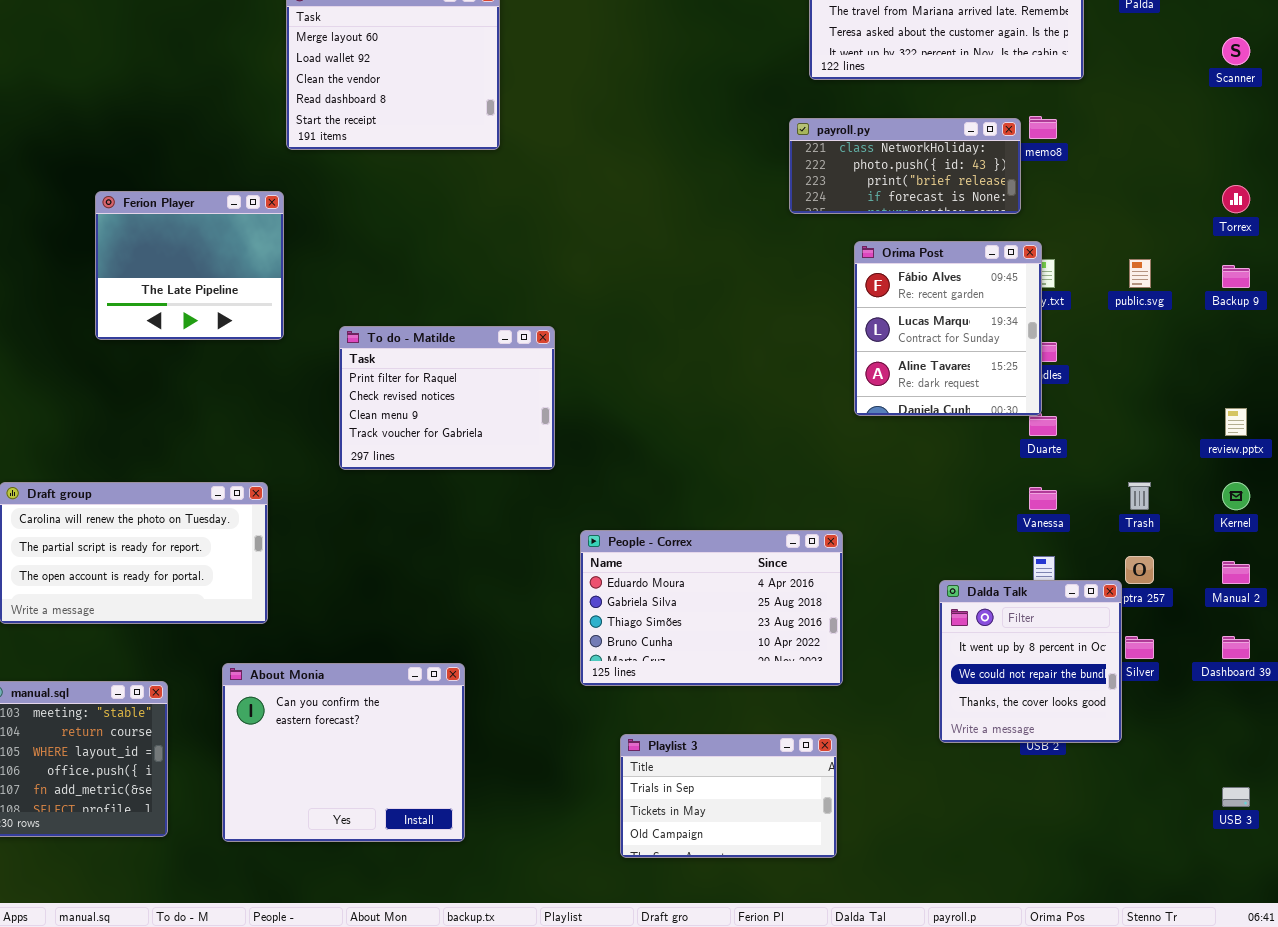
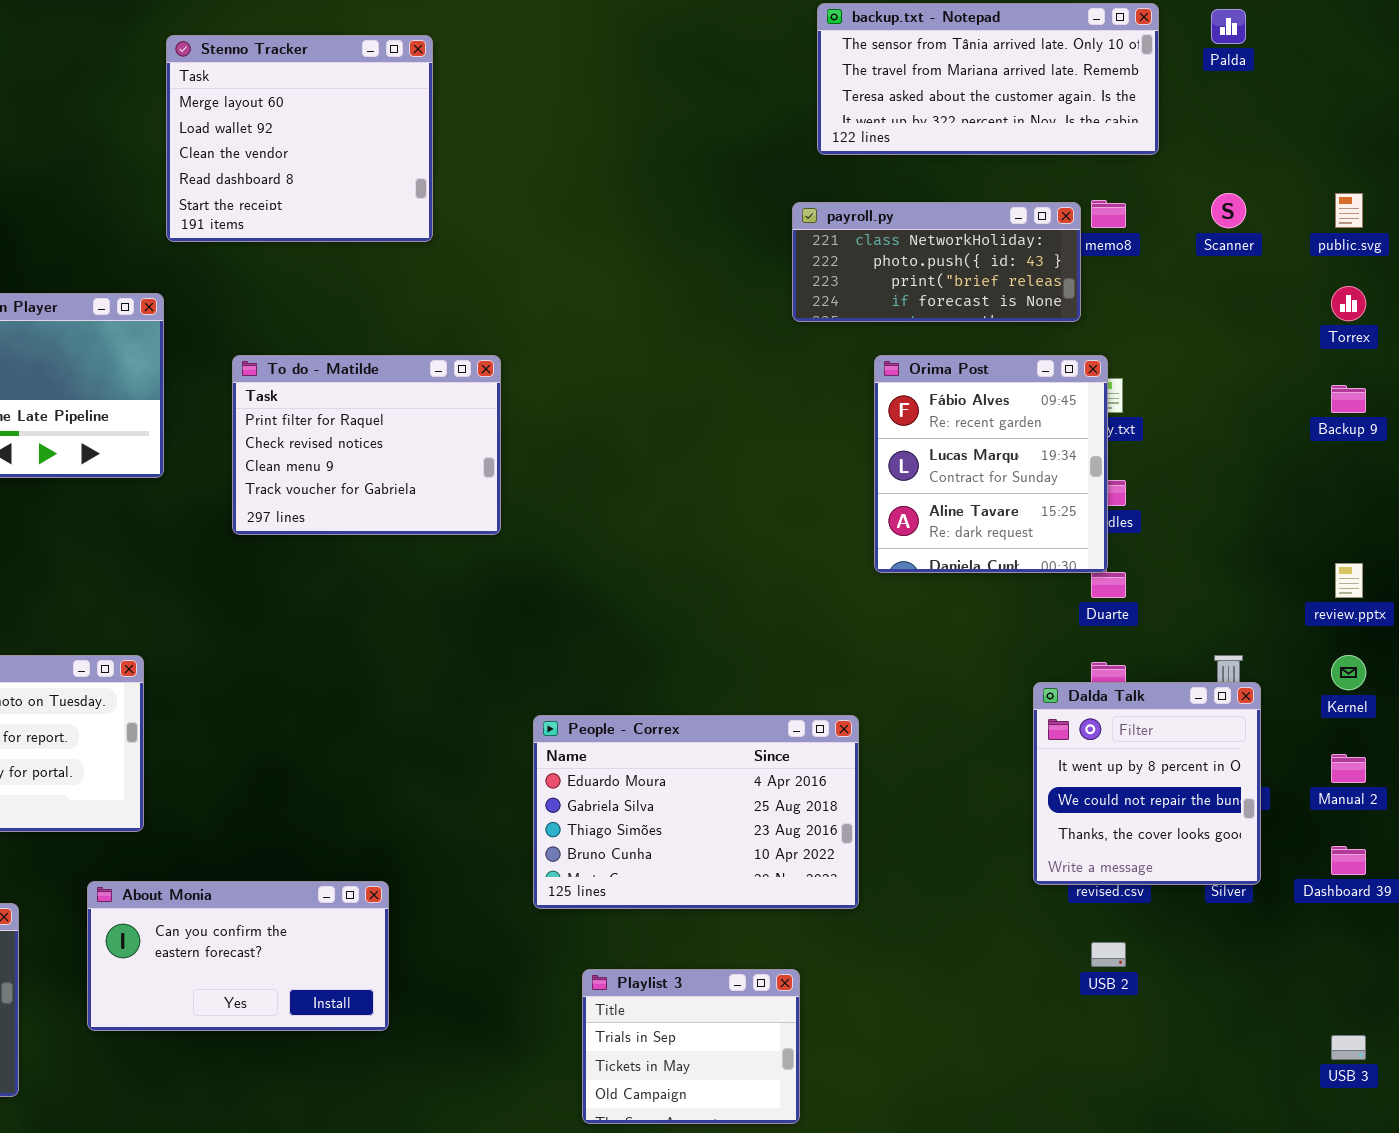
Scanner: [1222,37,1250,65] -> [1211,193,1246,228], moved
public.svg: [1129,259,1151,288] -> [1335,193,1363,228], moved
To do - Matilde: [339,326,555,470] -> [232,355,501,535], moved
Dalda Talk: [939,580,1122,743] -> [1033,682,1261,885], moved
About Monia: [222,663,465,842] -> [87,881,389,1031], resized
Playlist 3: [620,734,837,858] -> [582,969,800,1124], resized

